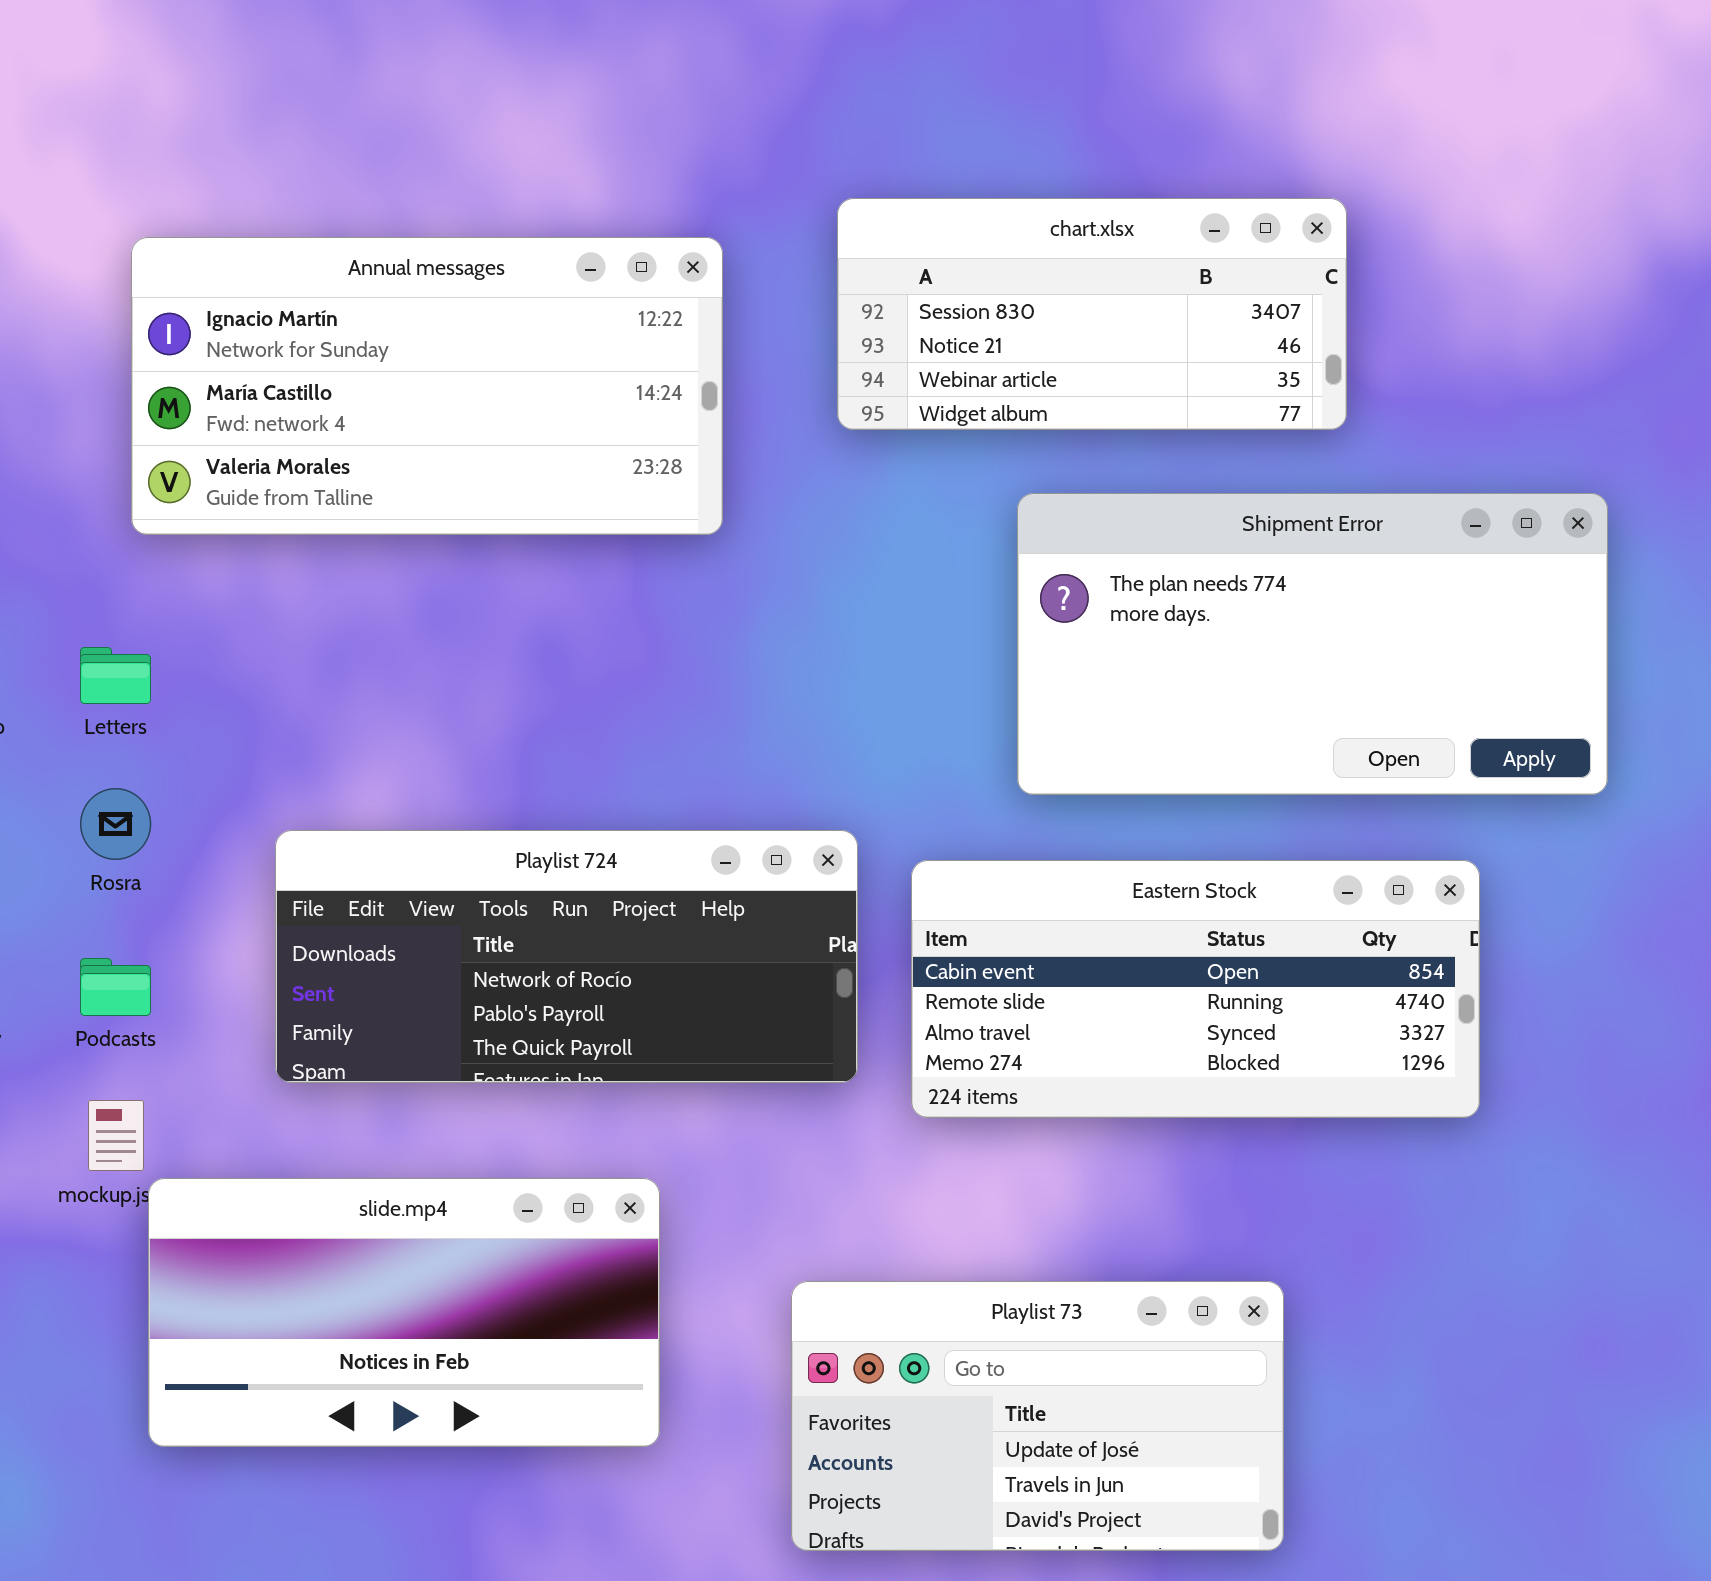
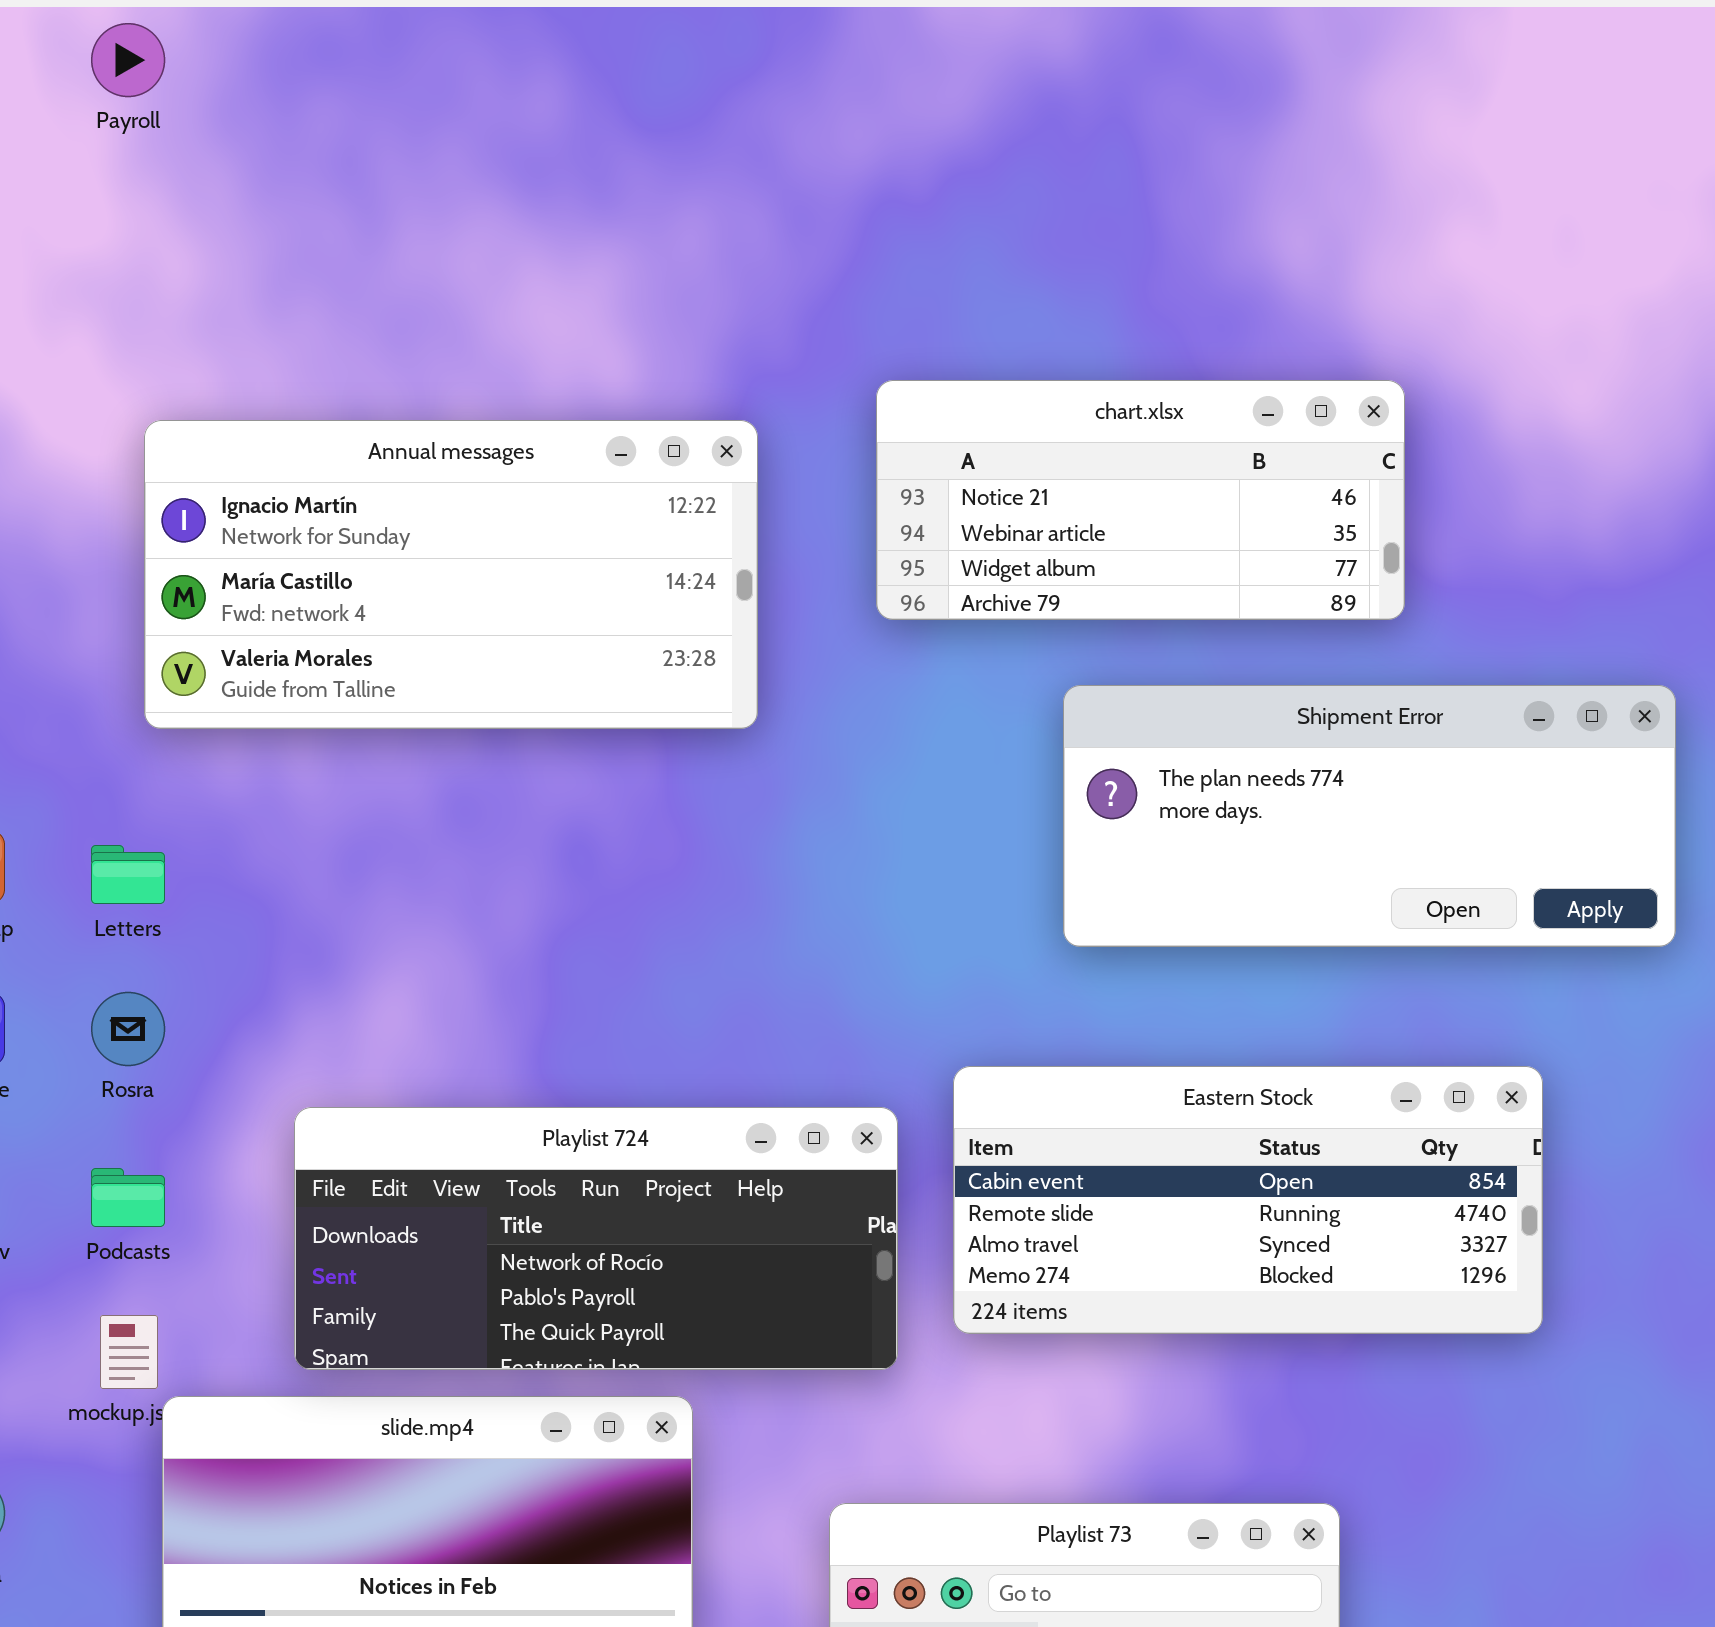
chart.xlsx: [837,198,1347,430] -> [876,380,1405,620], scrolled down 1 row
Shipment Error: [1017,493,1608,795] -> [1063,685,1676,947], resized
Playlist 724: [275,830,858,1083] -> [294,1107,898,1370], moved

